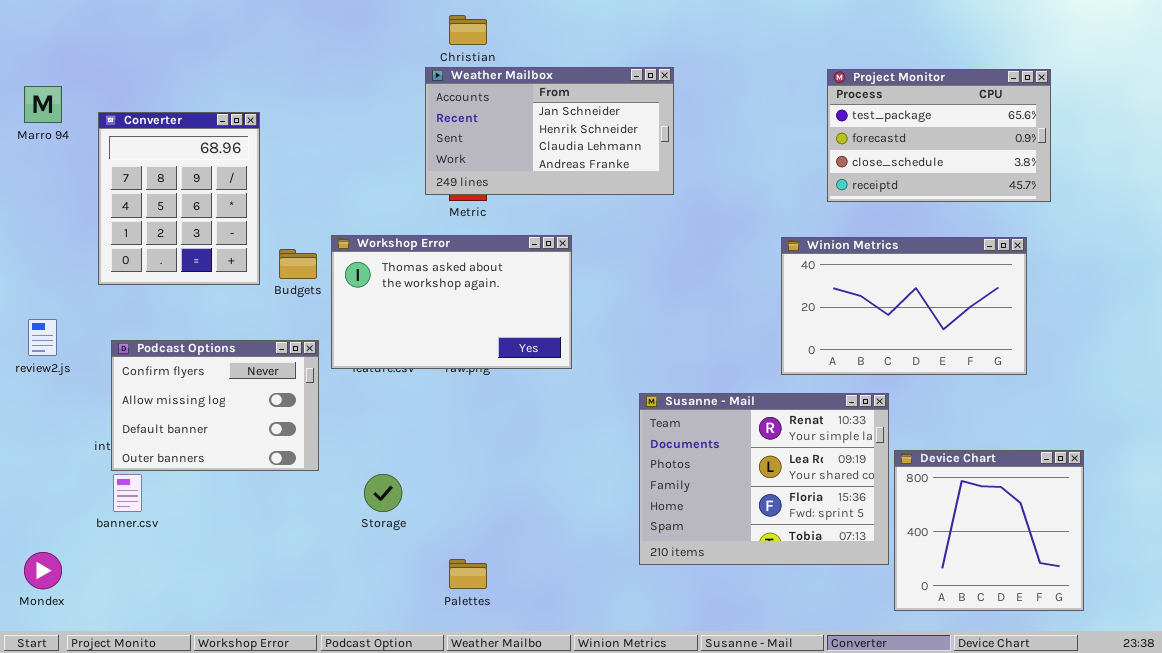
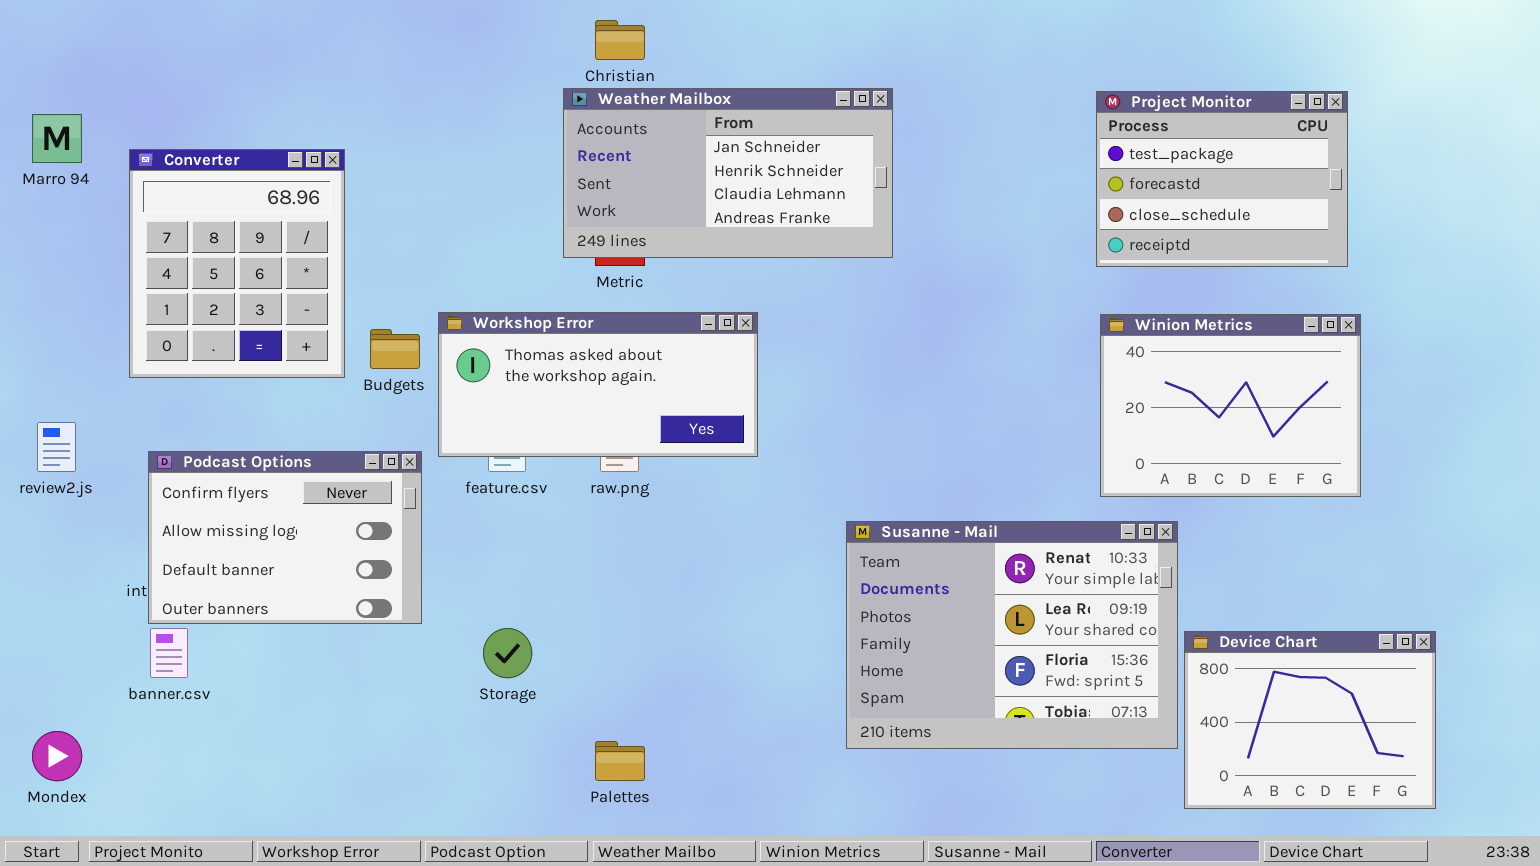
Project Monitor: [827,69,1051,202] -> [1096,91,1348,267], resized
Workshop Error: [331,235,572,369] -> [438,312,758,457], resized
Winion Metrics: [781,237,1027,375] -> [1100,314,1361,497], resized
Device Chart: [894,450,1084,611] -> [1184,631,1436,809], resized

